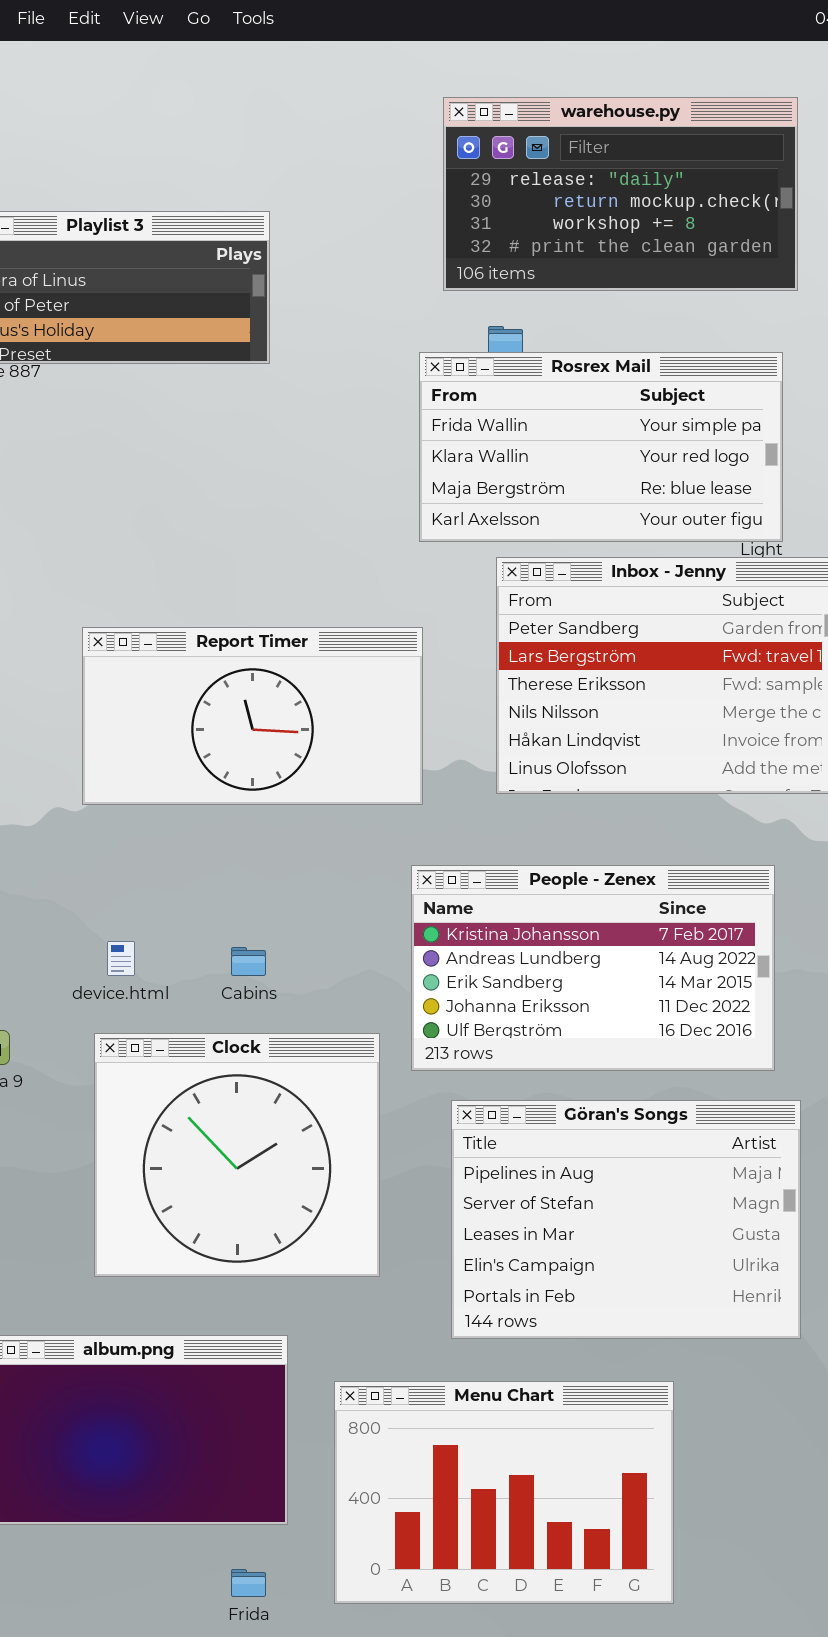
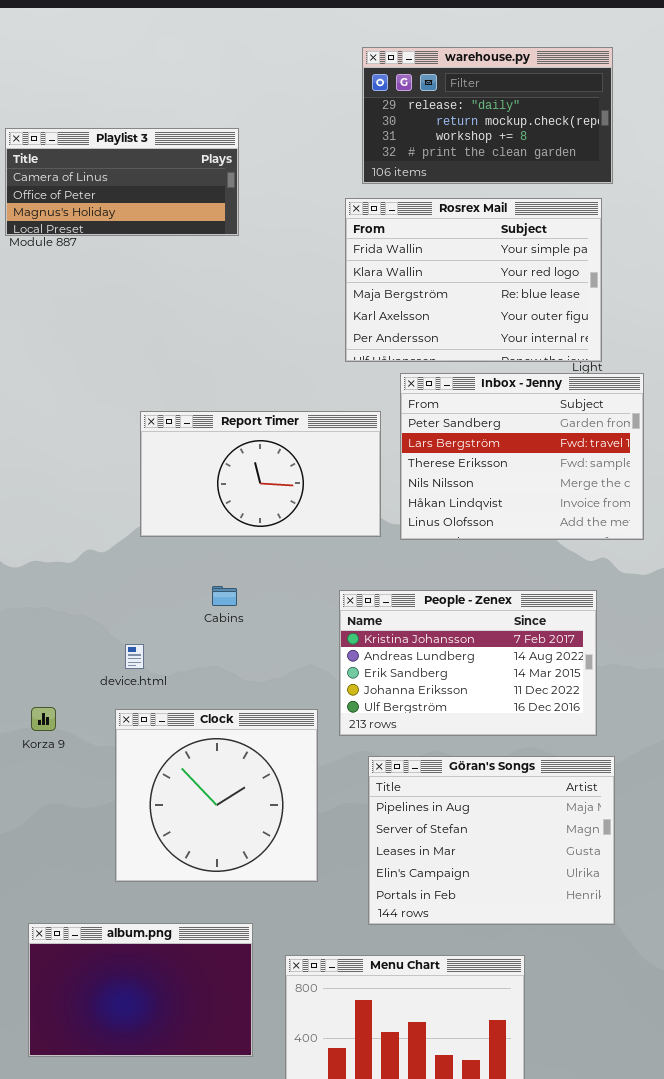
Rosrex Mail: [419,352,783,542] -> [345,198,602,362], resized
Report Timer: [82,627,423,805] -> [140,411,381,537], moved
Cabins: [231,947,266,976] -> [212,586,237,606], moved

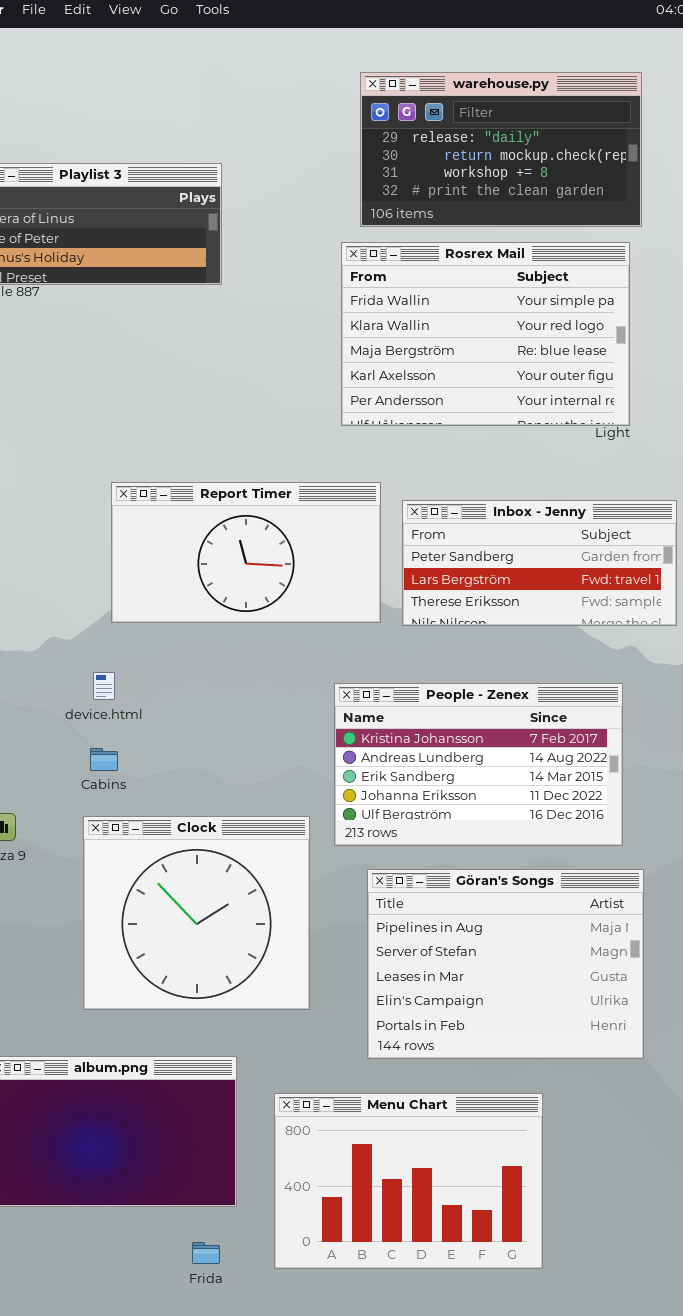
Inbox - Jenny: [400,373,644,540] -> [402,500,677,626], resized
Cabins: [212,586,237,606] -> [90,748,118,771], moved
device.html: [125,644,144,669] -> [93,672,115,700], moved

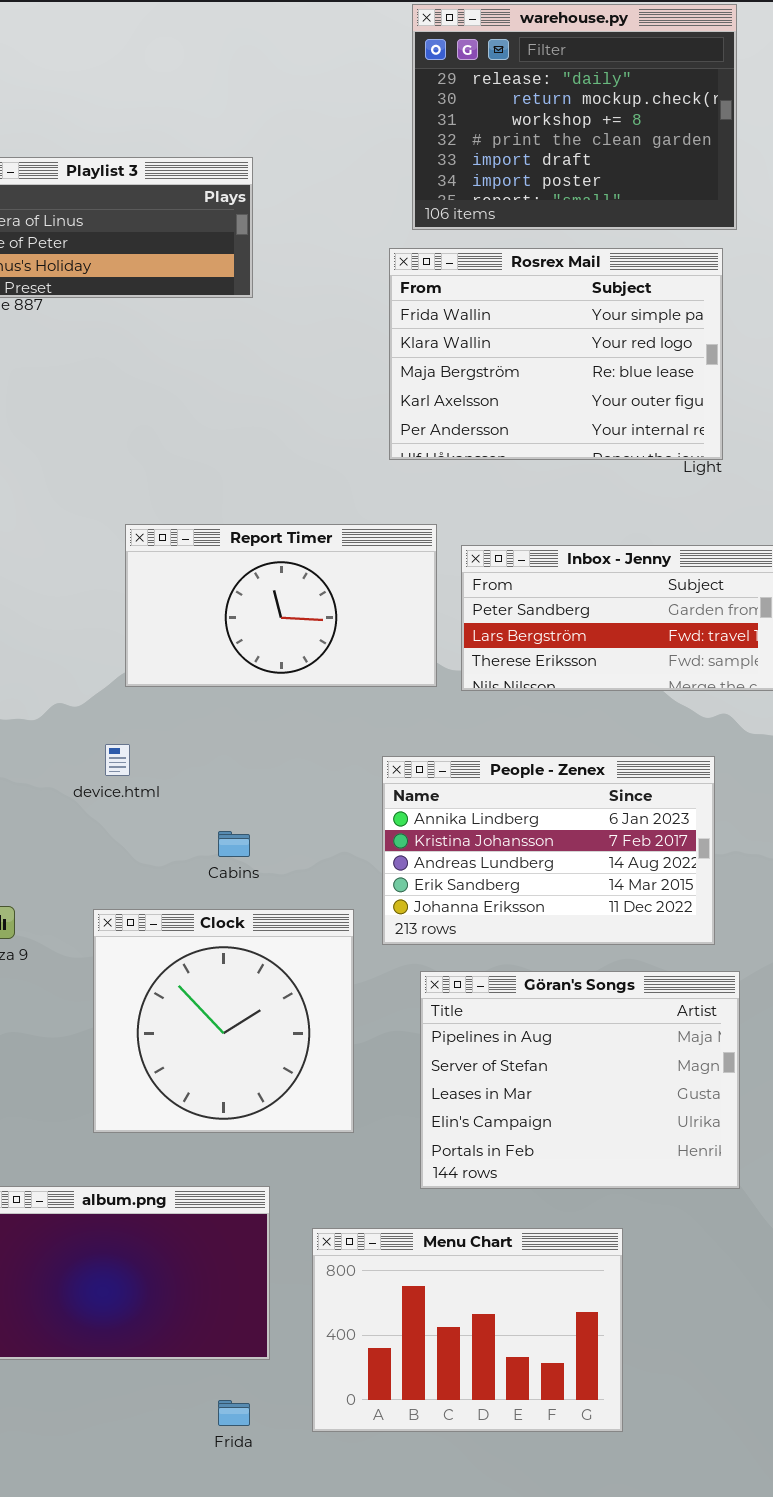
warehouse.py: [360,72,642,227] -> [412,4,737,230], resized
People - Zenex: [334,683,623,846] -> [382,756,715,945], scrolled up 1 row
Cabins: [90,748,118,771] -> [218,831,250,857], moved

